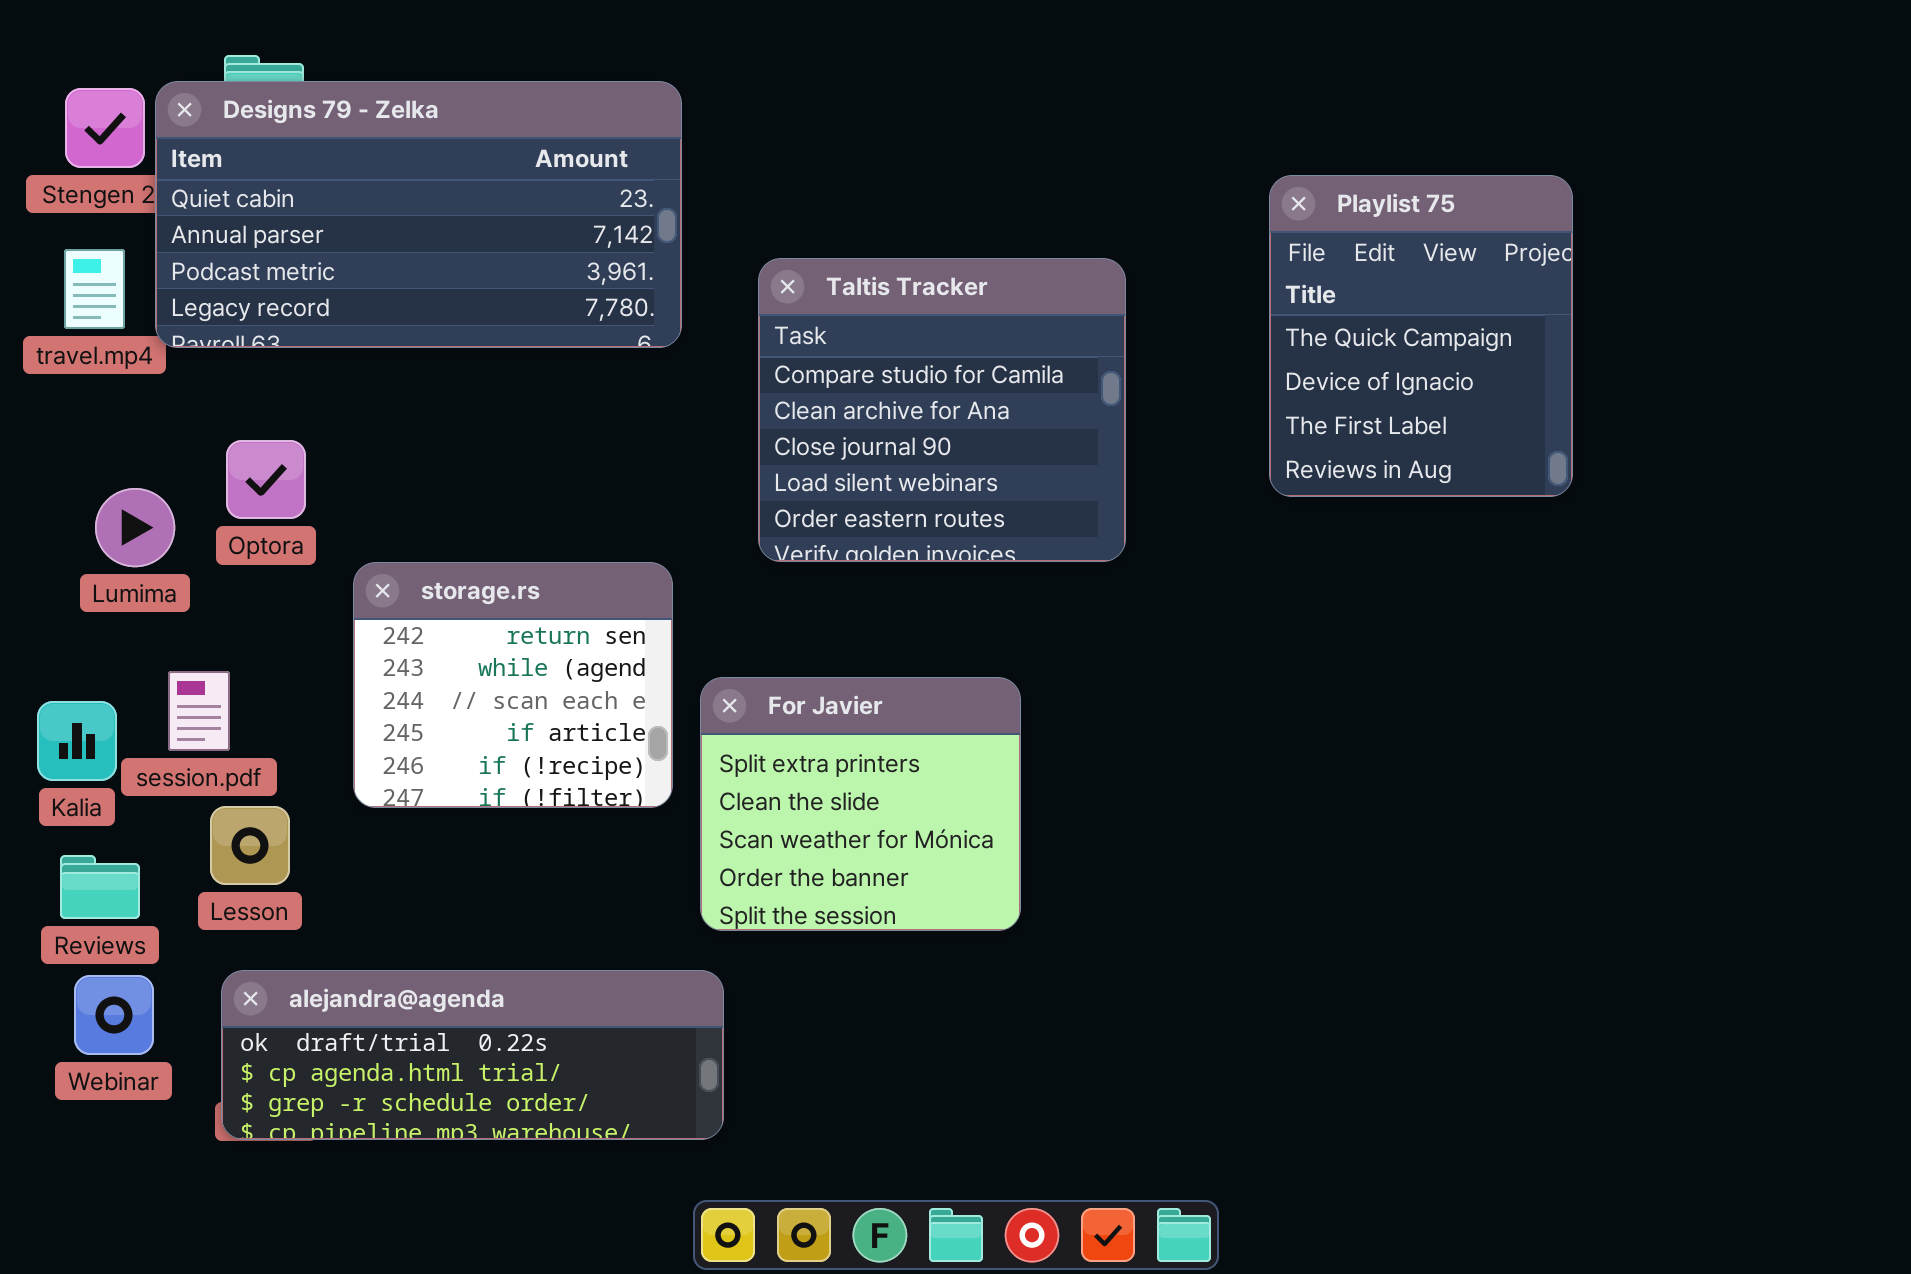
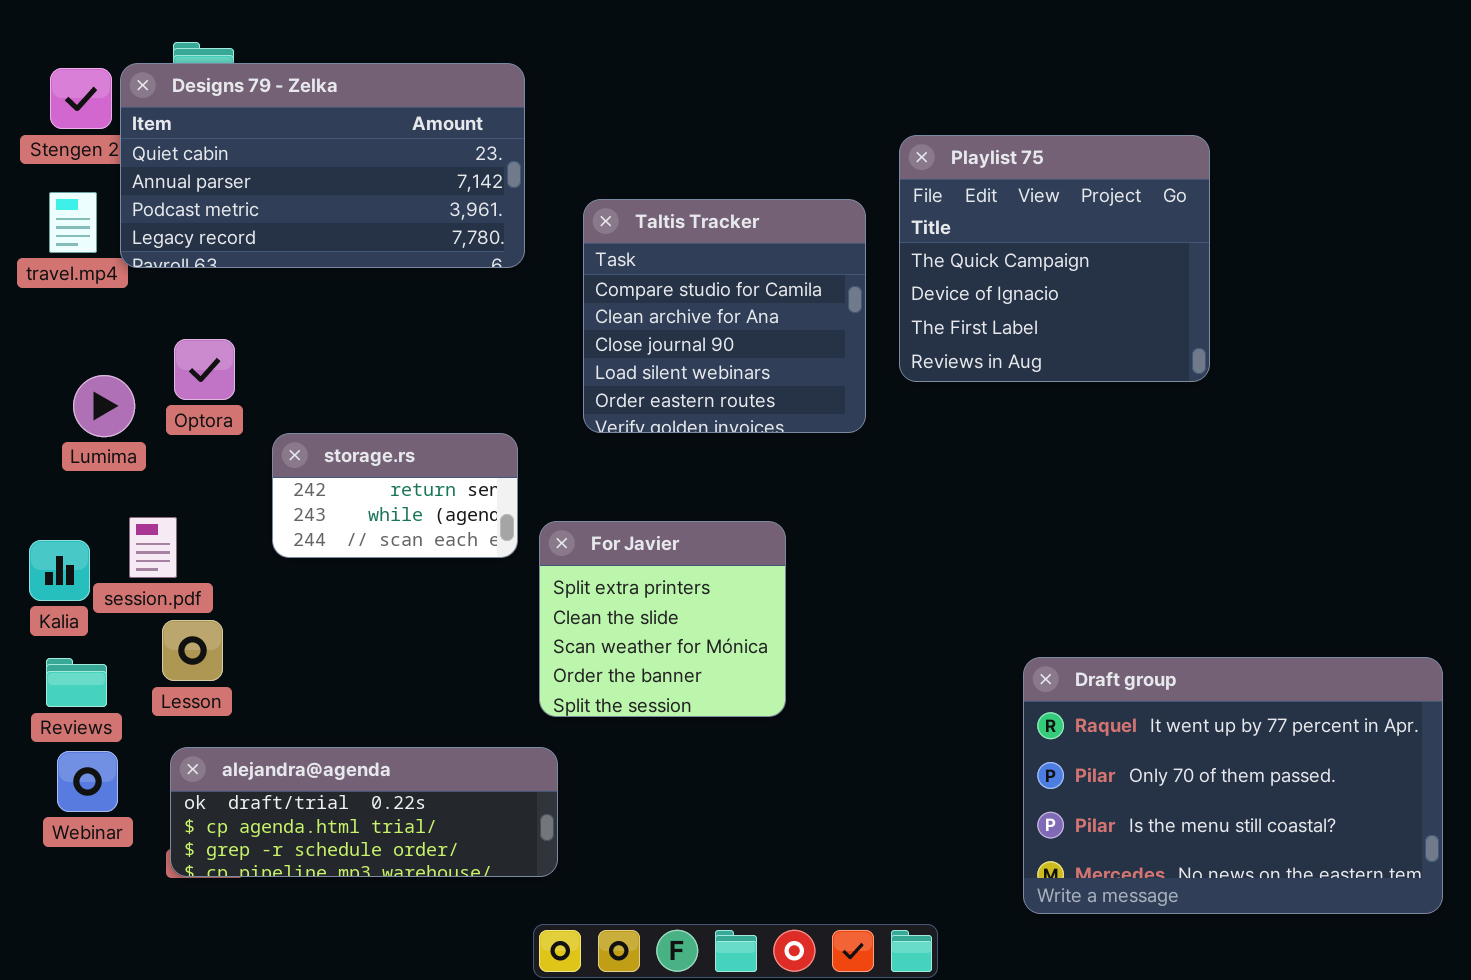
Playlist 75: [1269,175,1573,497] -> [899,135,1210,382], resized
storage.rs: [353,562,673,808] -> [272,433,518,558], resized
Draft group: none -> [1023,657,1443,914], opened

